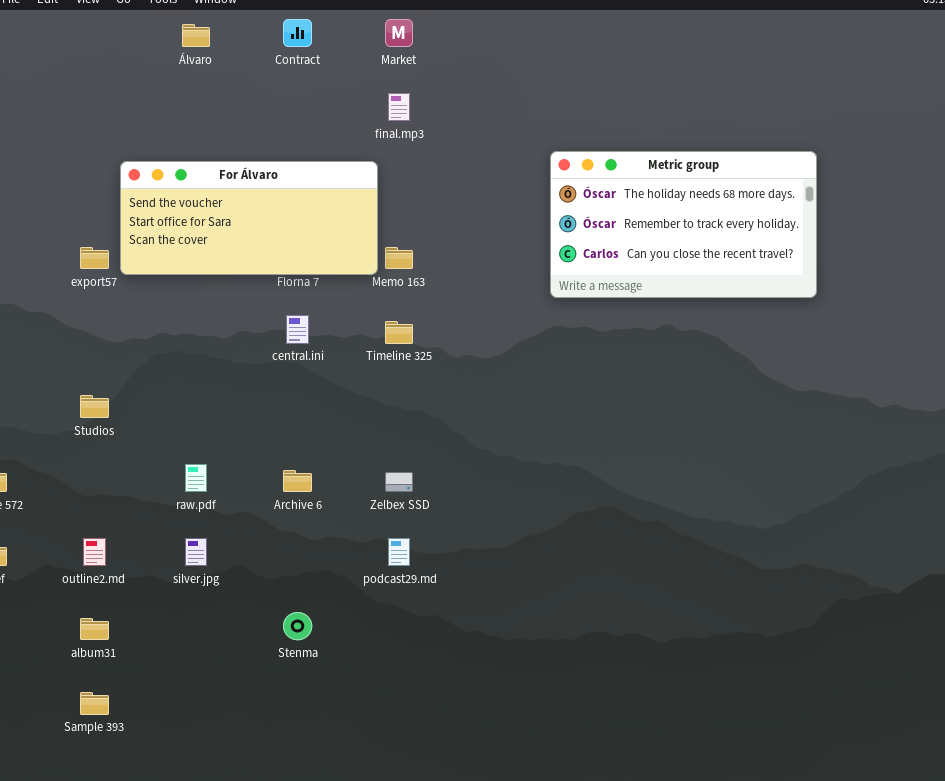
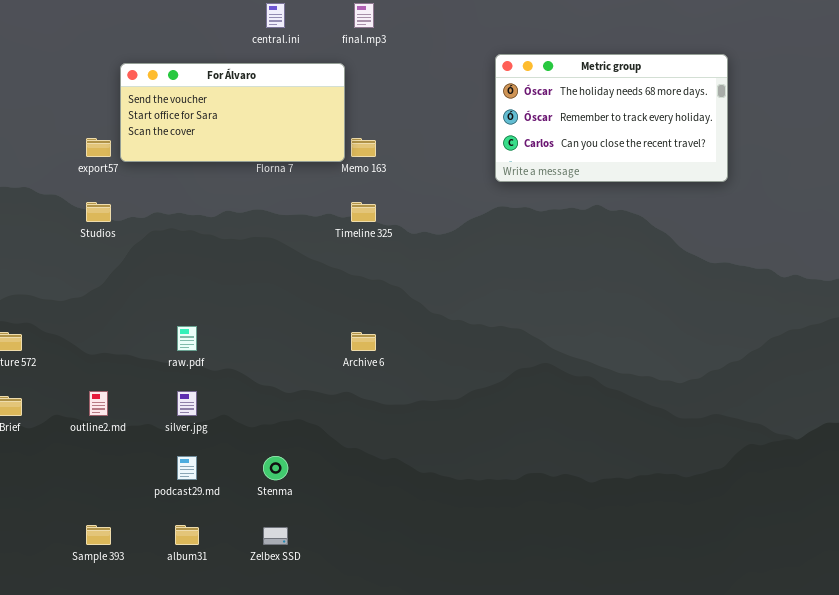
central.ini: [286,315,309,344] -> [266,3,285,28], moved
Studios: [80,395,109,418] -> [86,202,111,222], moved
Archive 6: [283,470,312,492] -> [351,332,376,351], moved
Zelbex SSD: [385,472,413,492] -> [263,527,288,545], moved
podcast29.md: [388,538,410,566] -> [177,456,197,480], moved
album31: [80,618,109,640] -> [175,525,199,545], moved

